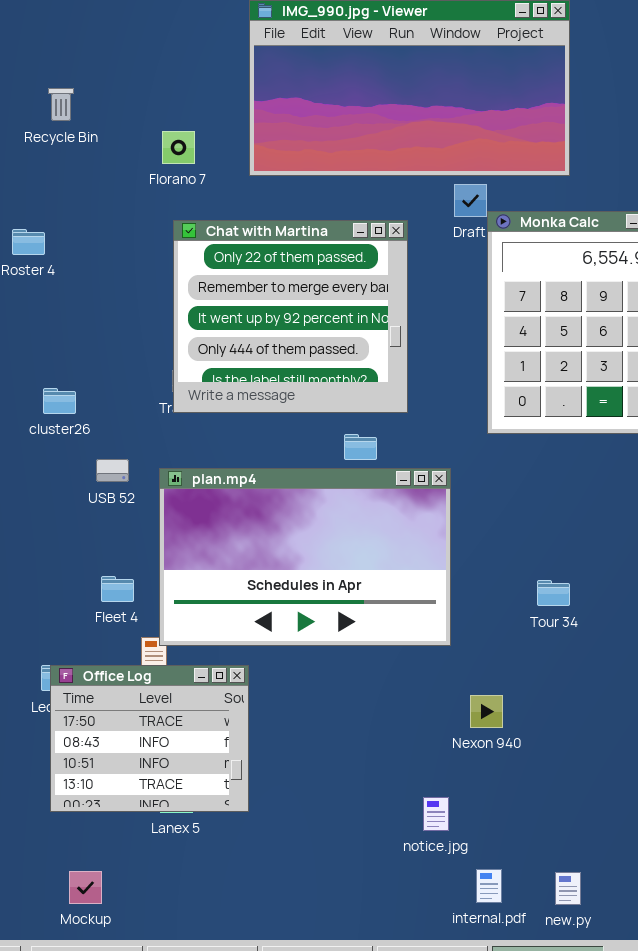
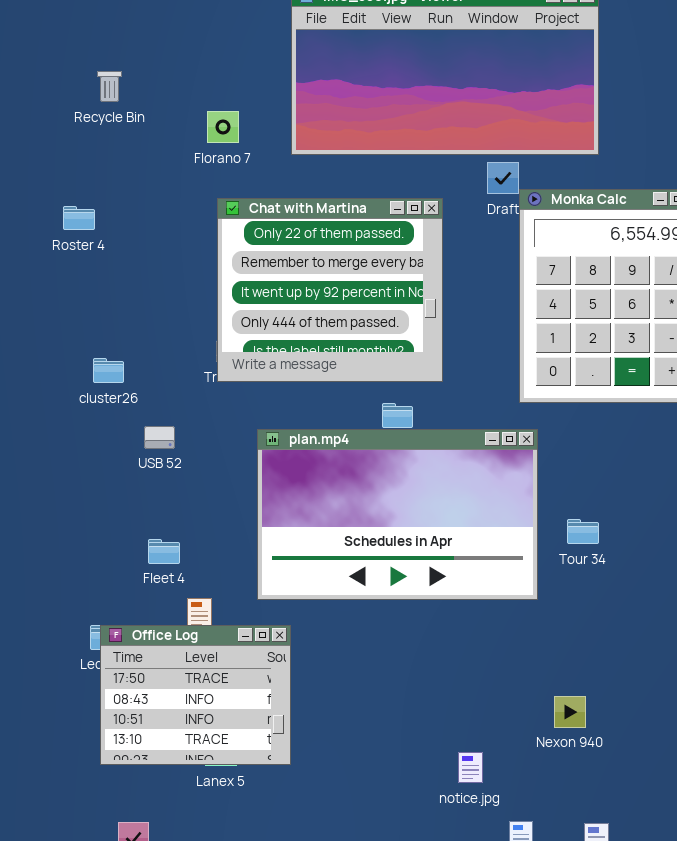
plan.mp4: [159,468,451,646] -> [257,429,538,600], moved
Tour 34: [537,580,570,606] -> [567,519,599,544], moved
Nexon 940: [470,695,503,728] -> [554,696,586,728], moved

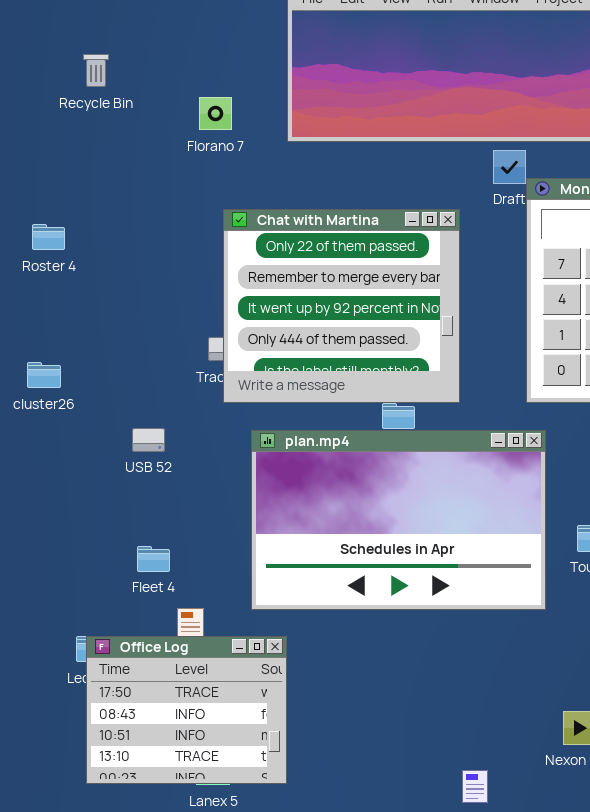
Chat with Martina: [217,198,443,382] -> [223,209,460,403], moved
Roster 4: [63,206,95,230] -> [32,224,65,250], moved
cluster26: [93,358,124,383] -> [27,362,61,388], moved

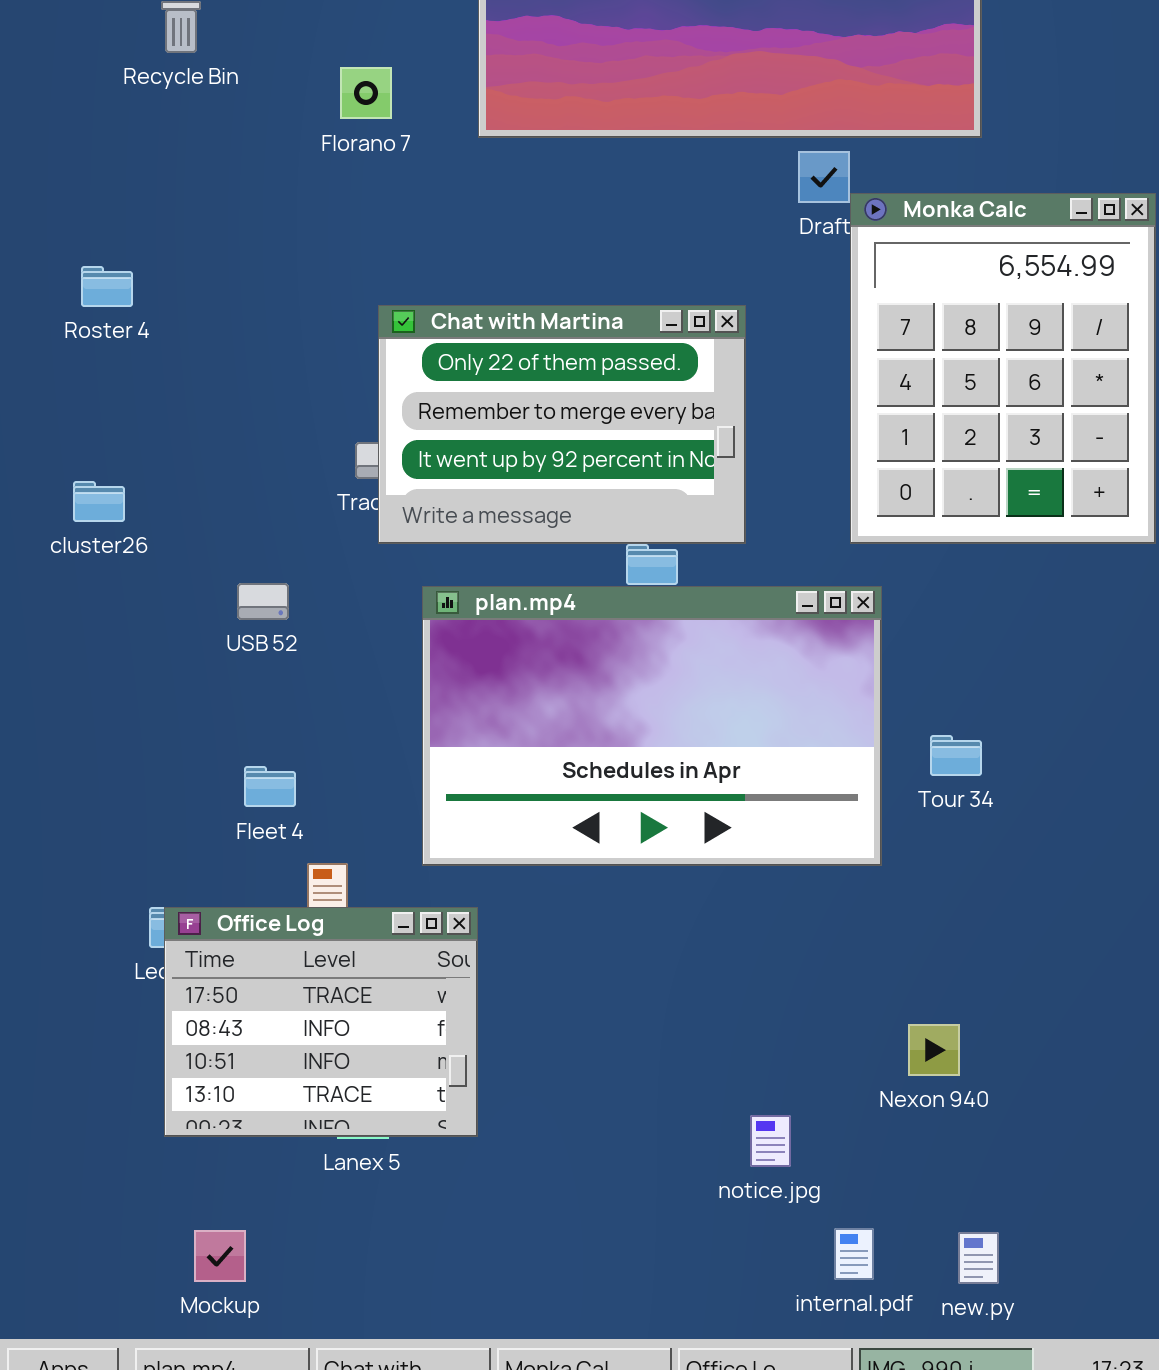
Chat with Martina: [223,209,460,403] -> [378,305,746,544], resized

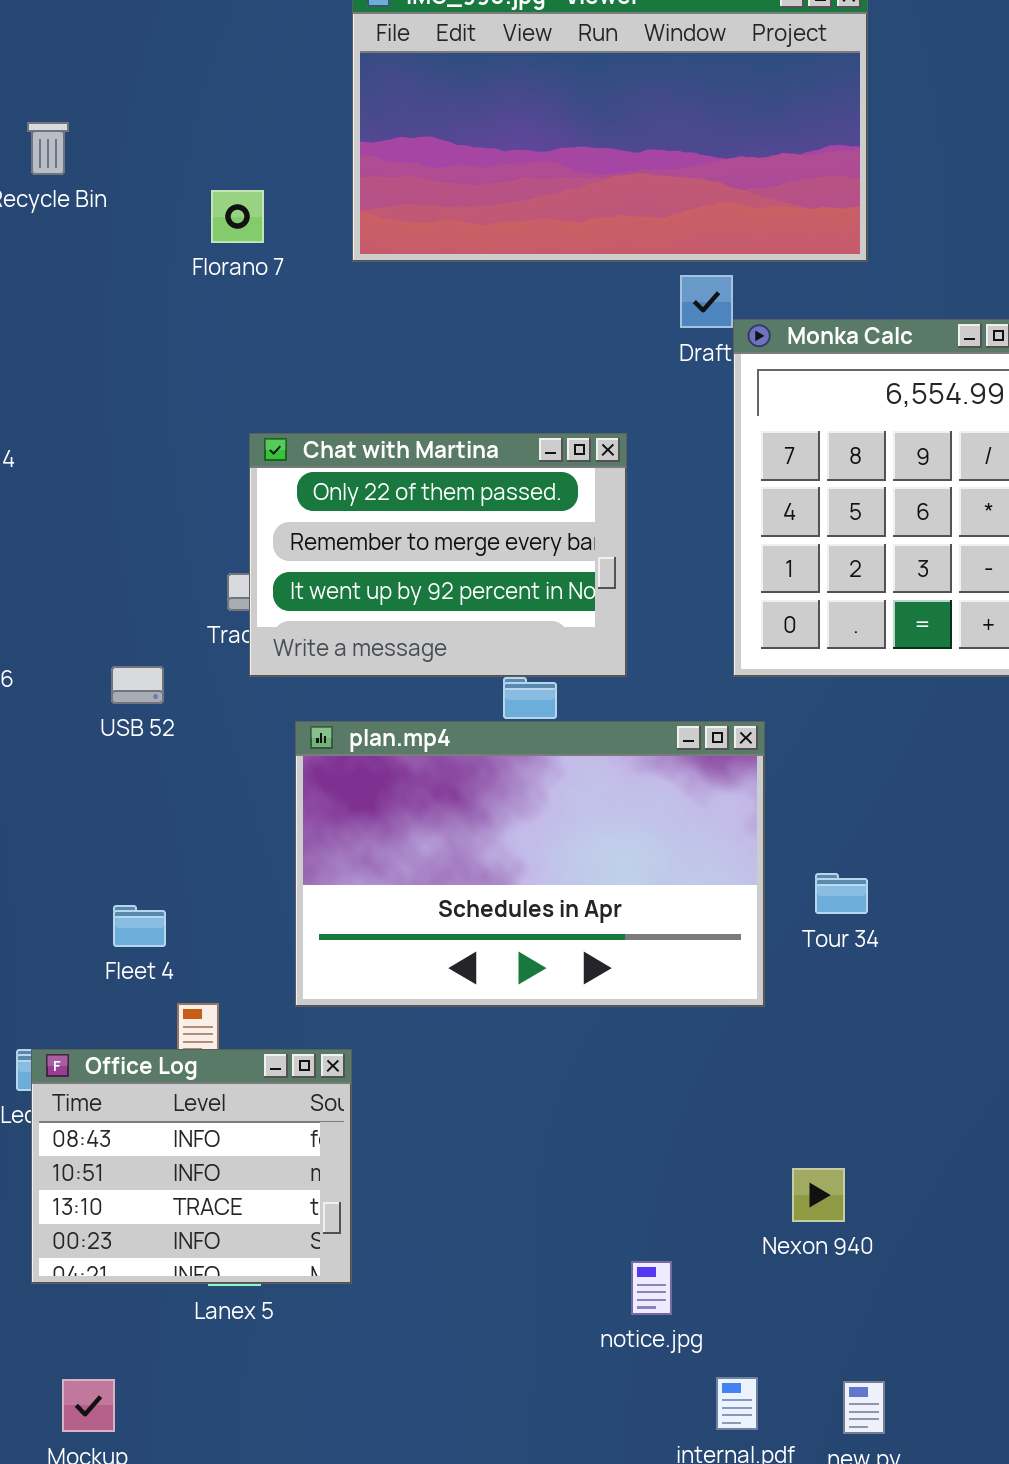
USB 52: [237,583,289,620] -> [111,666,164,704], moved
Office Log: [164,907,478,1137] -> [31,1049,352,1284], scrolled down 1 row

